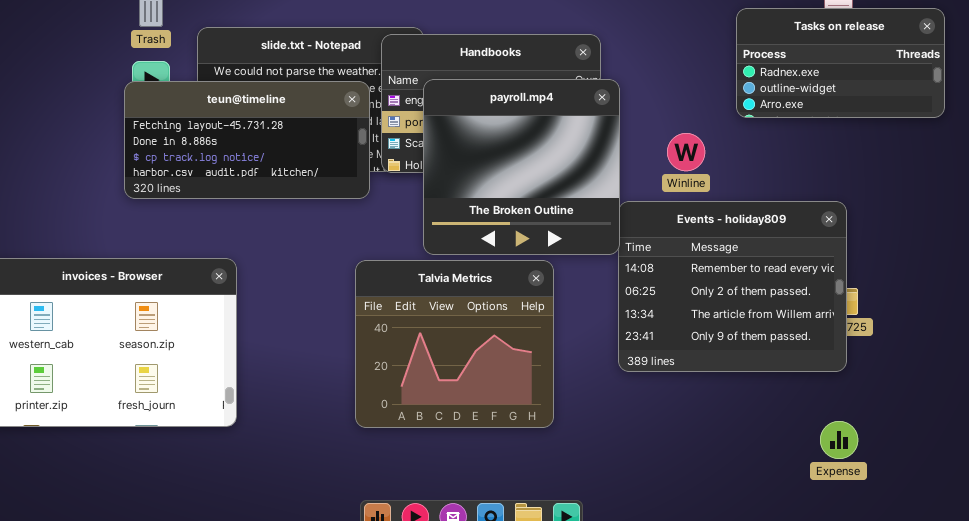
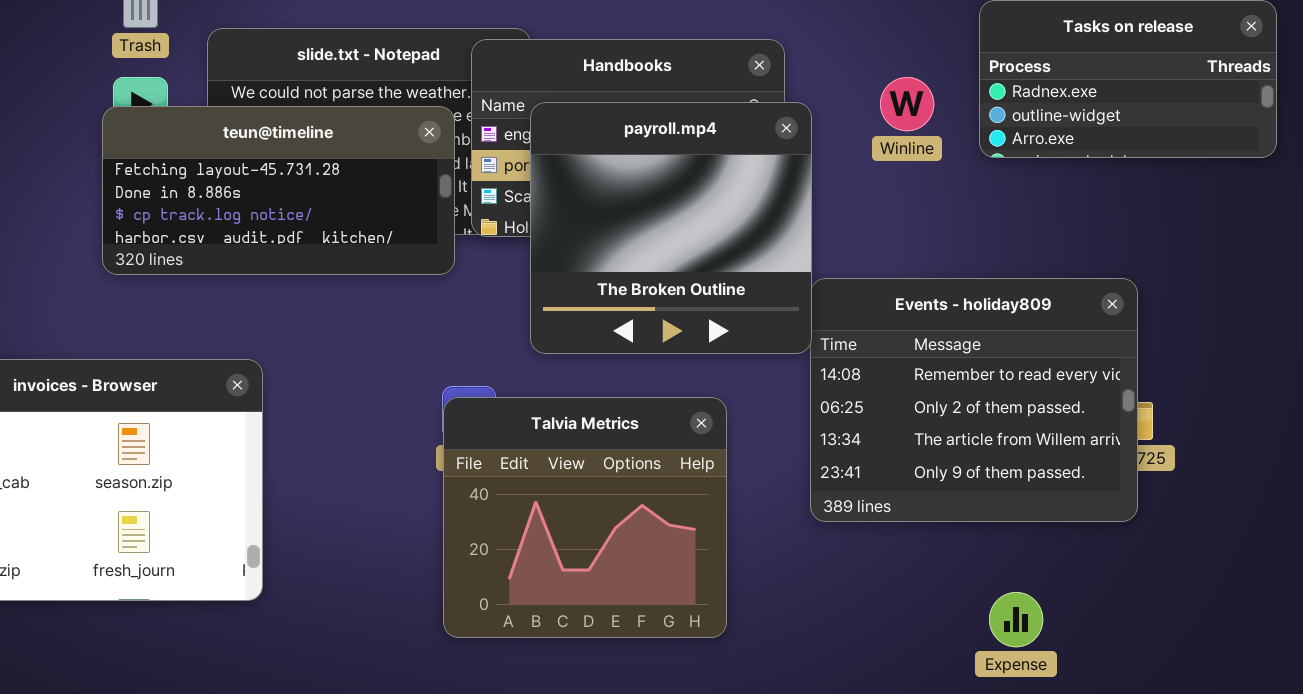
Winline: [667,133,705,171] -> [880,77,934,131], moved
Talvia Metrics: [355,260,554,428] -> [443,397,727,638], moved
Expense: [820,421,858,459] -> [989,592,1043,647], moved

